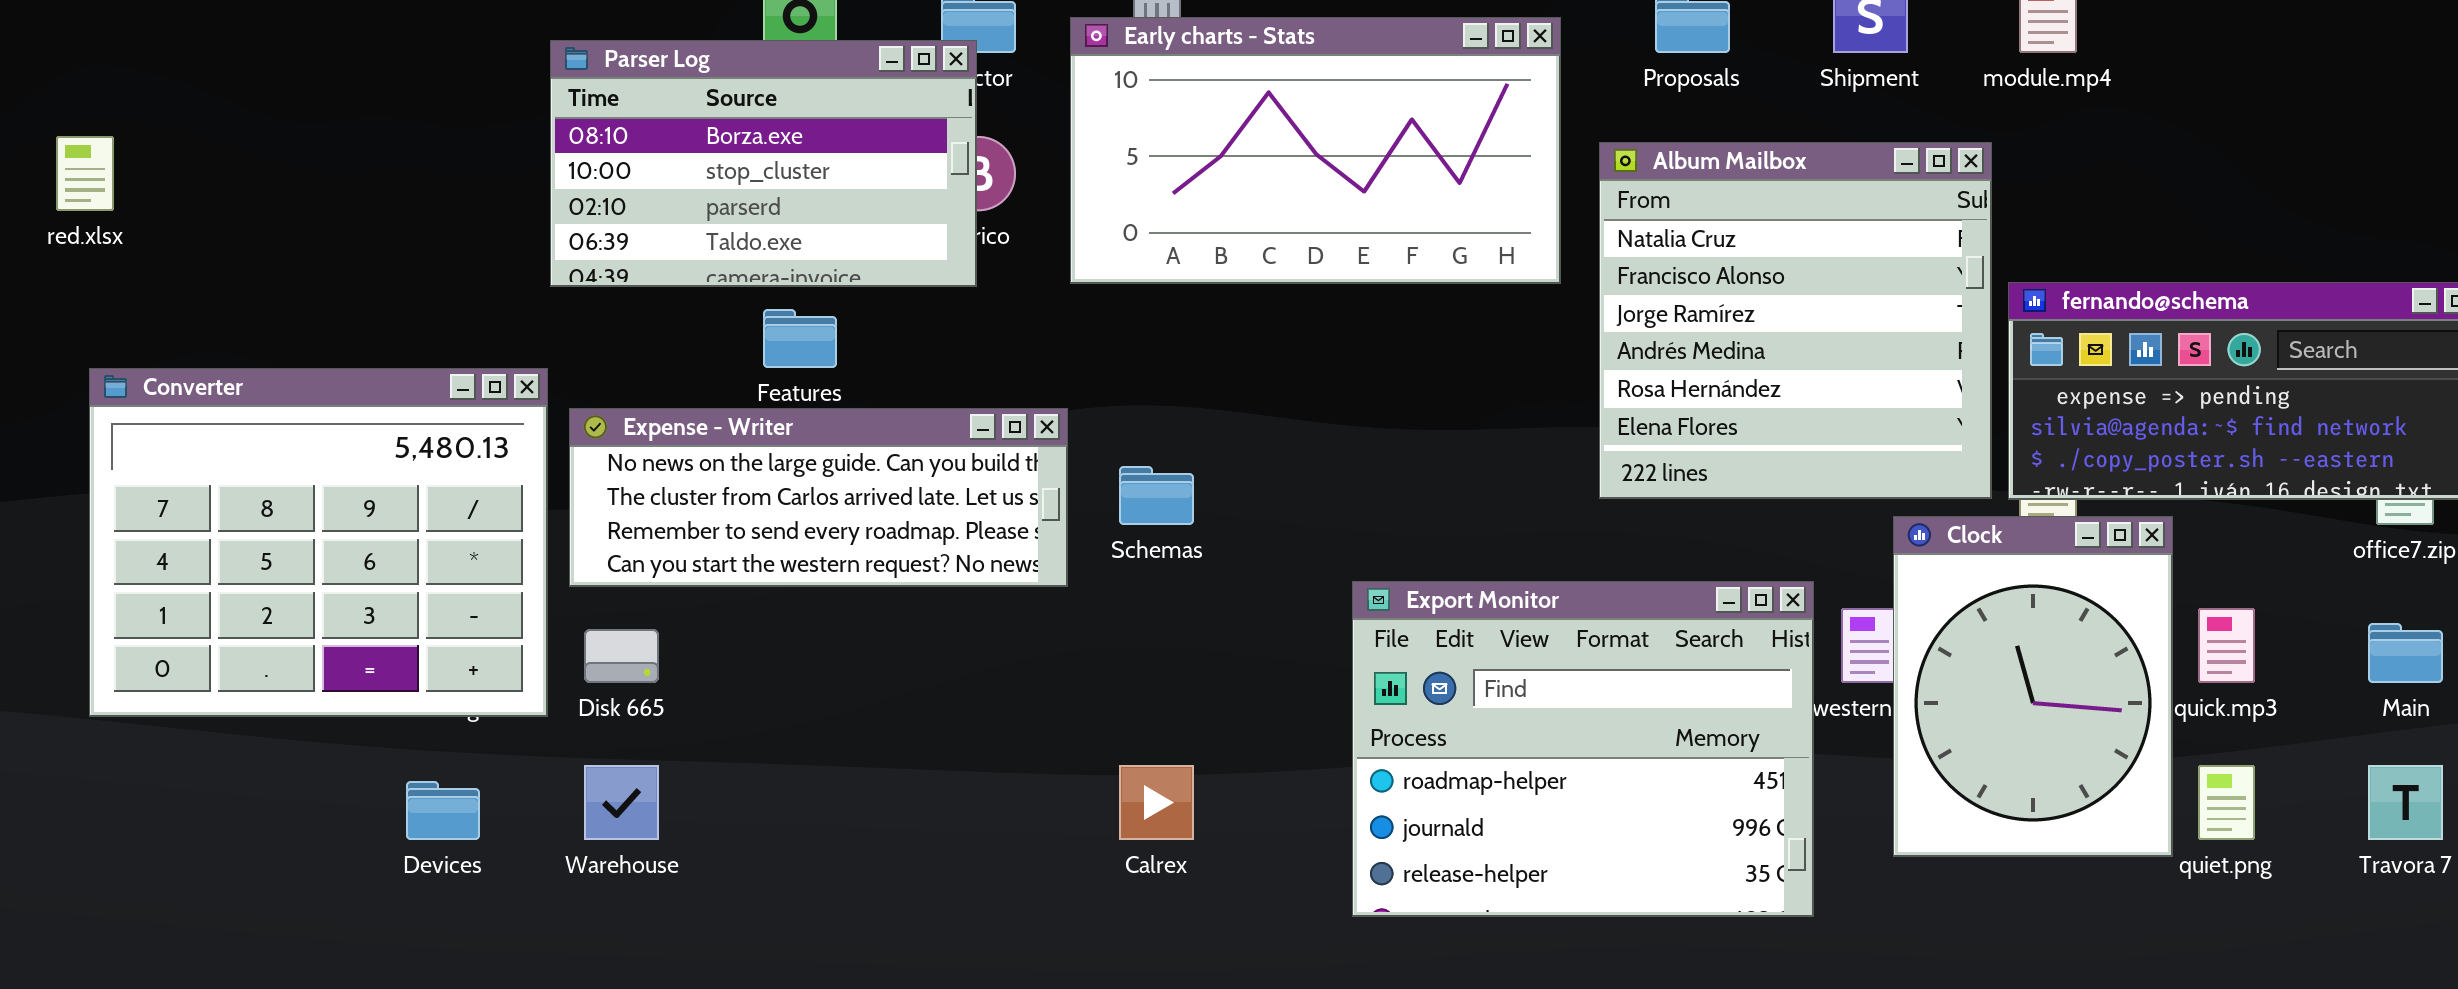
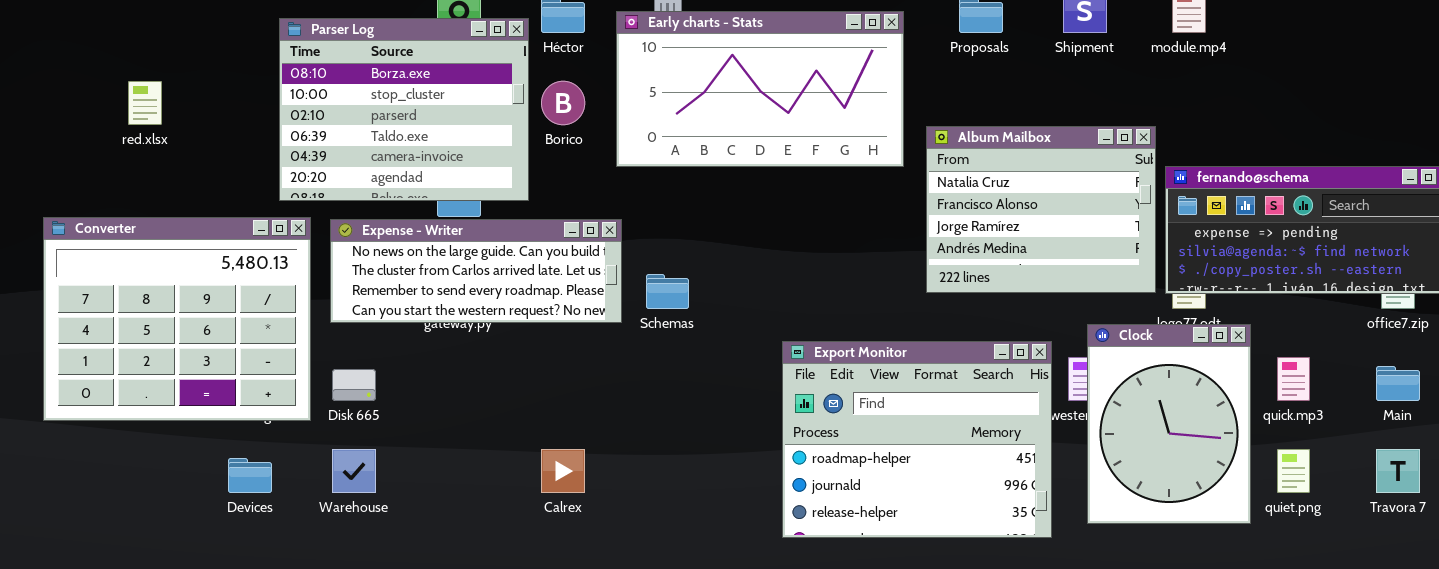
Parser Log: [550,40,977,287] -> [279,18,529,201], moved, resized
red.xlsx: [56,136,114,211] -> [128,81,162,125], moved
Album Mailbox: [1599,142,1992,499] -> [926,126,1156,293], resized
Expense - Writer: [569,408,1068,587] -> [330,219,622,323], moved
Clock: [1893,516,2173,857] -> [1087,324,1251,524], moved
Calrex: [1119,765,1194,840] -> [541,449,585,493], moved

